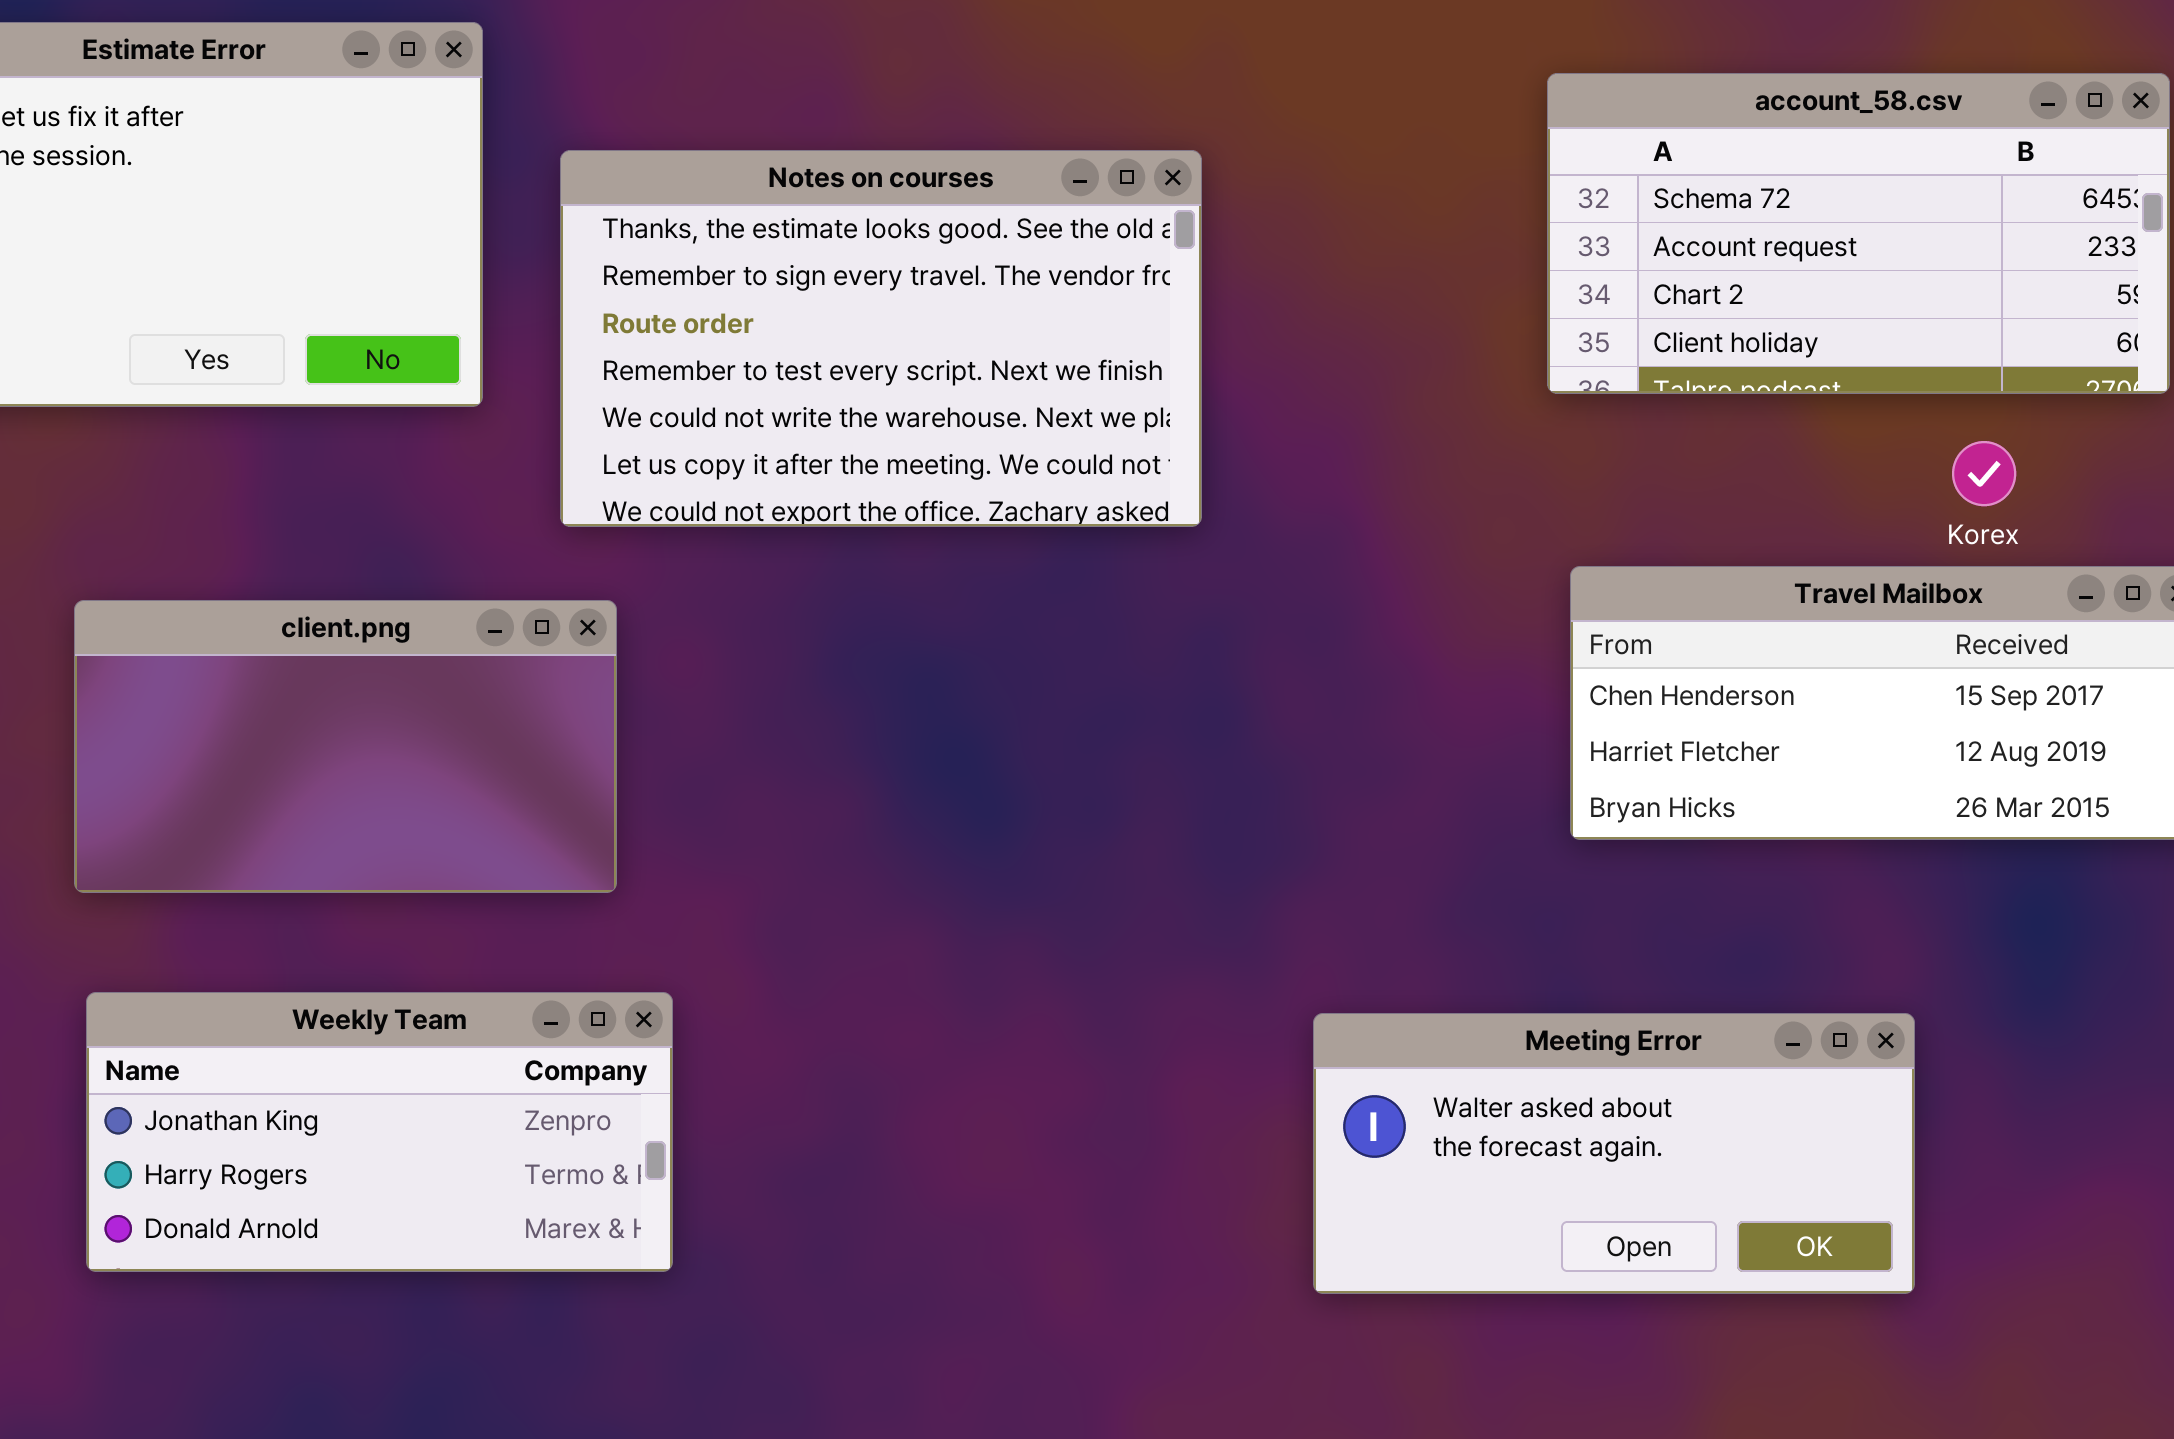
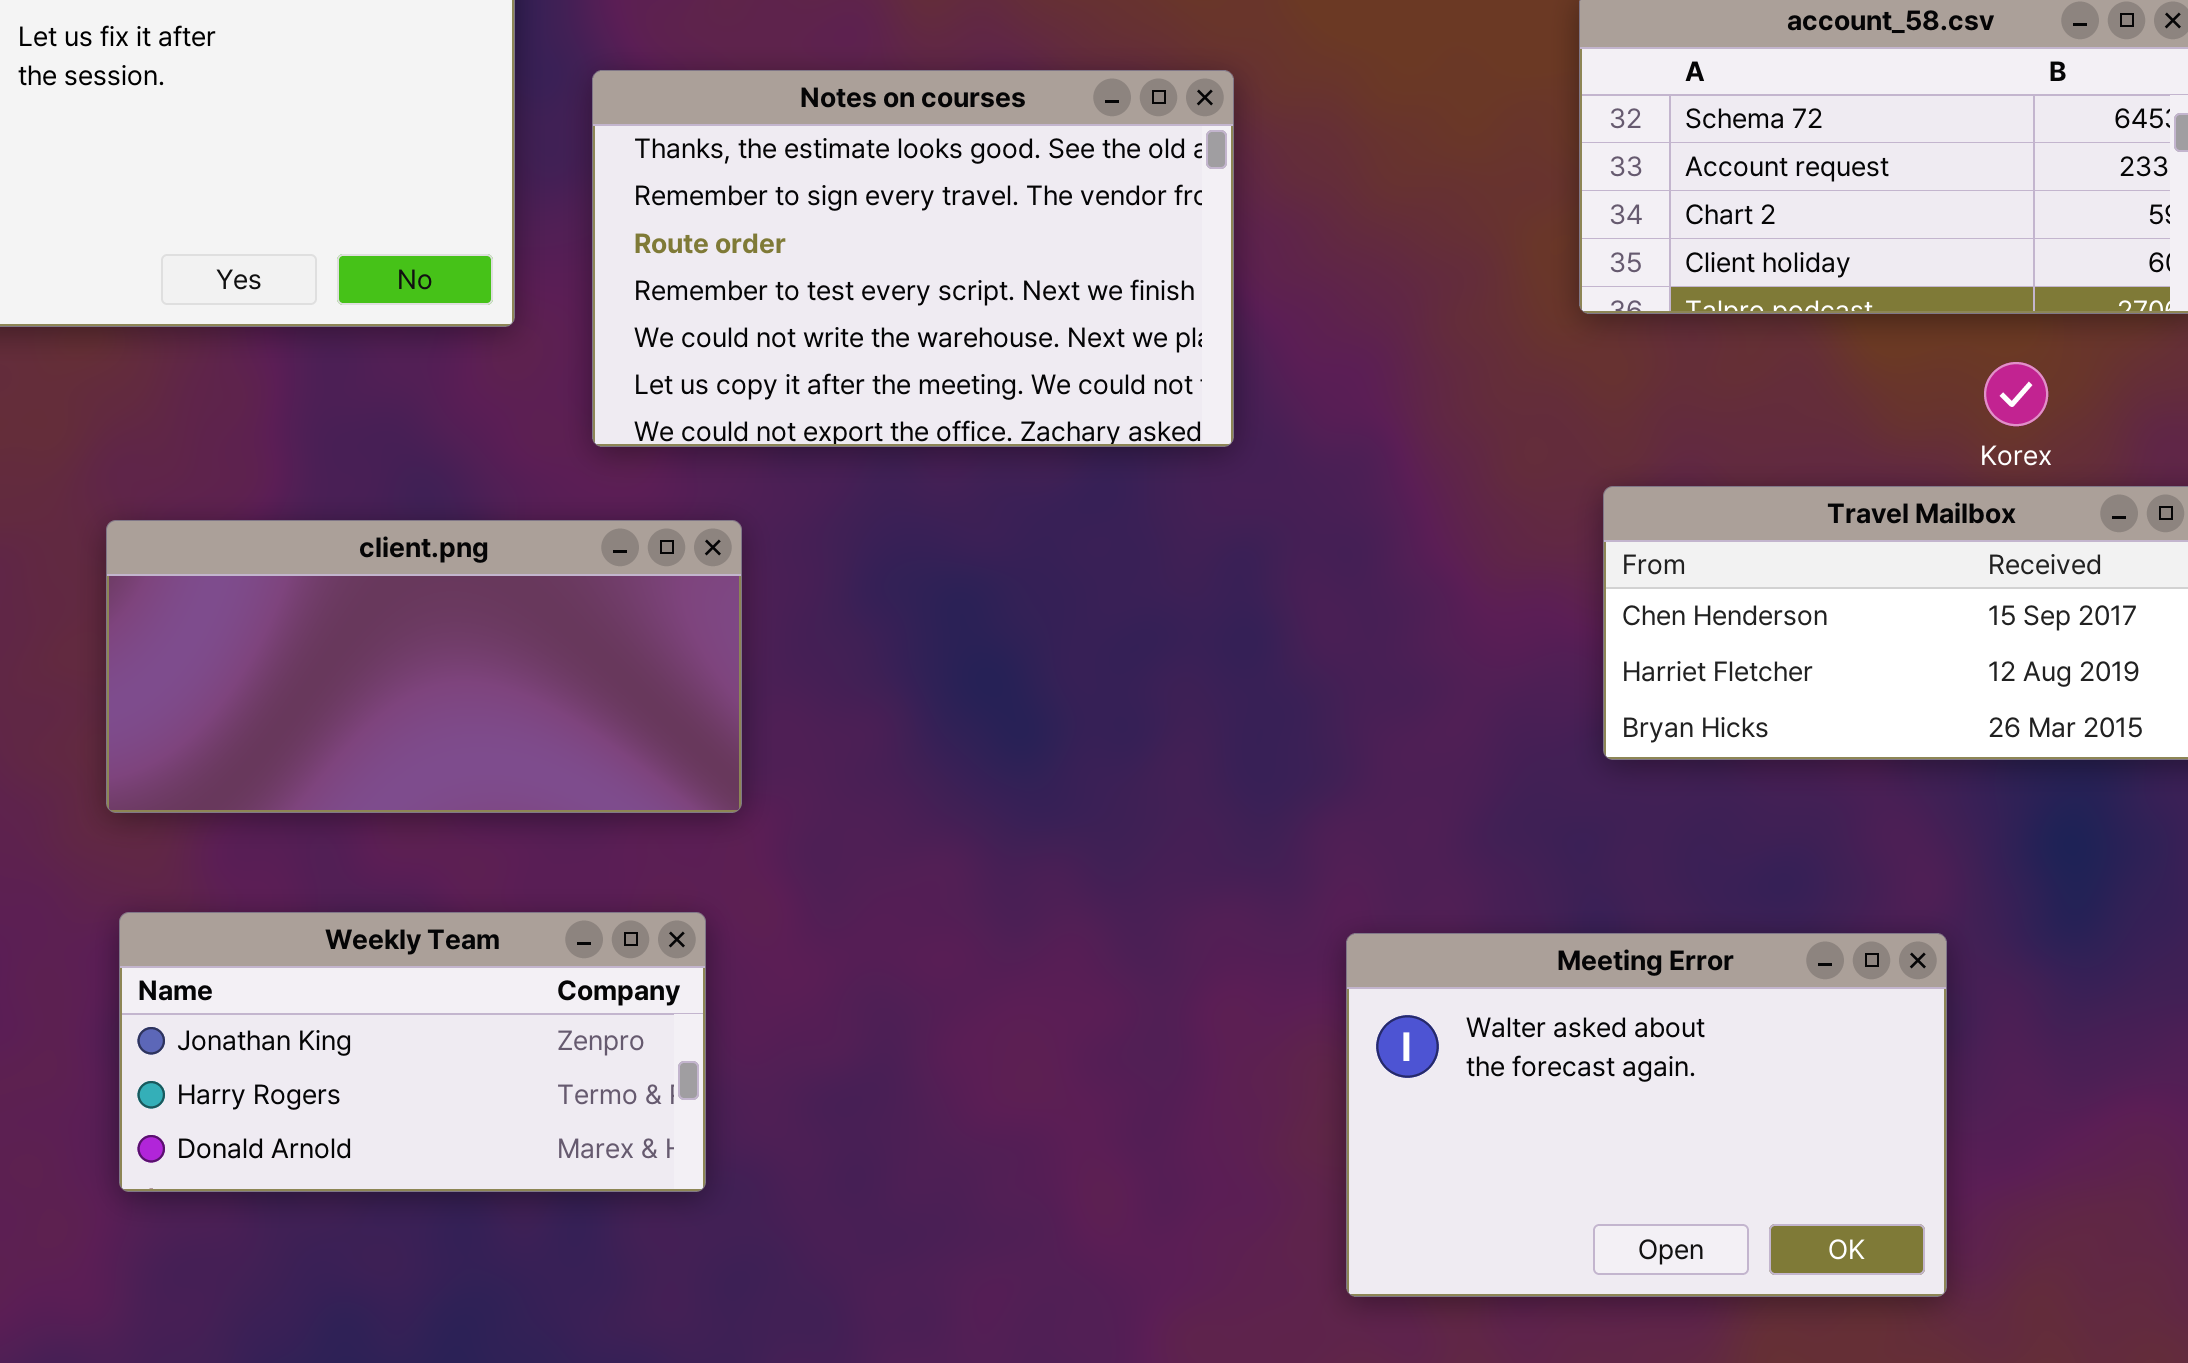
client.png: [74,600,617,893] -> [106,520,742,813], resized
Meeting Error: [1313,1013,1915,1294] -> [1346,933,1947,1297], resized

